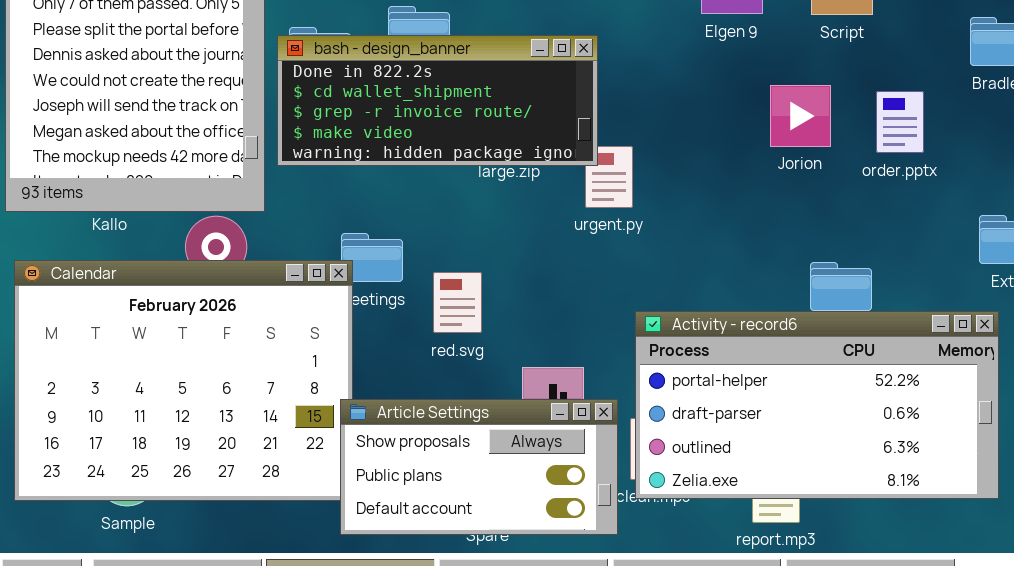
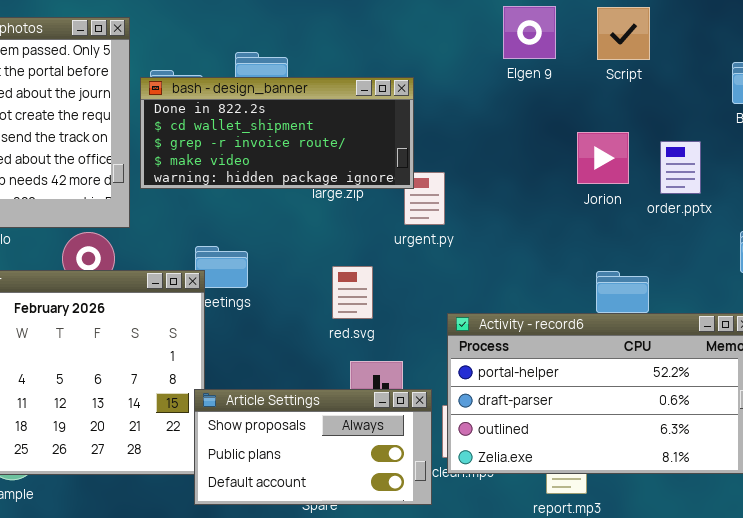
Jorion: [770,85,831,147] -> [577,132,629,184], moved
order.pptx: [876,91,924,153] -> [660,141,701,194], moved
red.svg: [433,272,482,333] -> [332,266,373,319], moved

